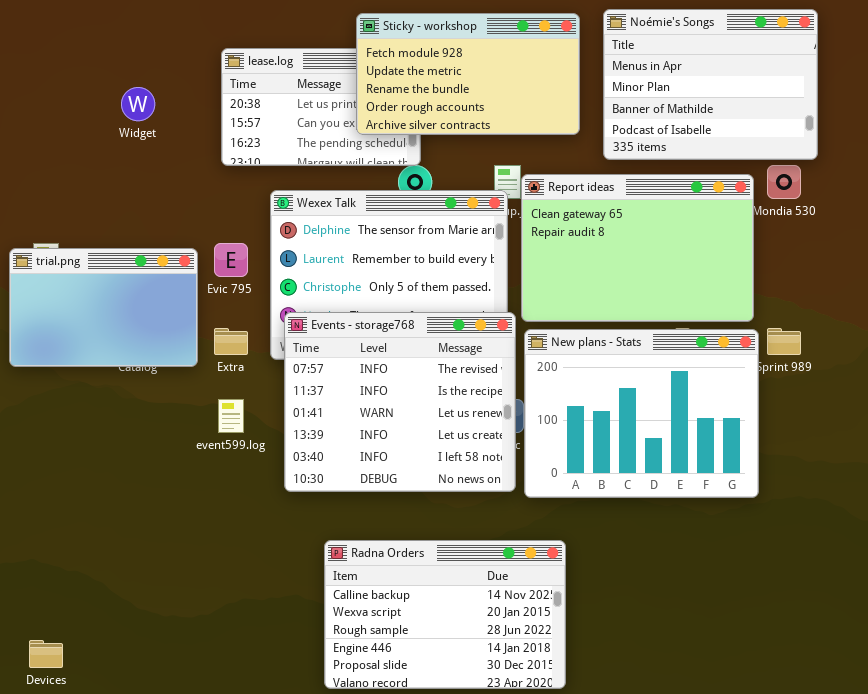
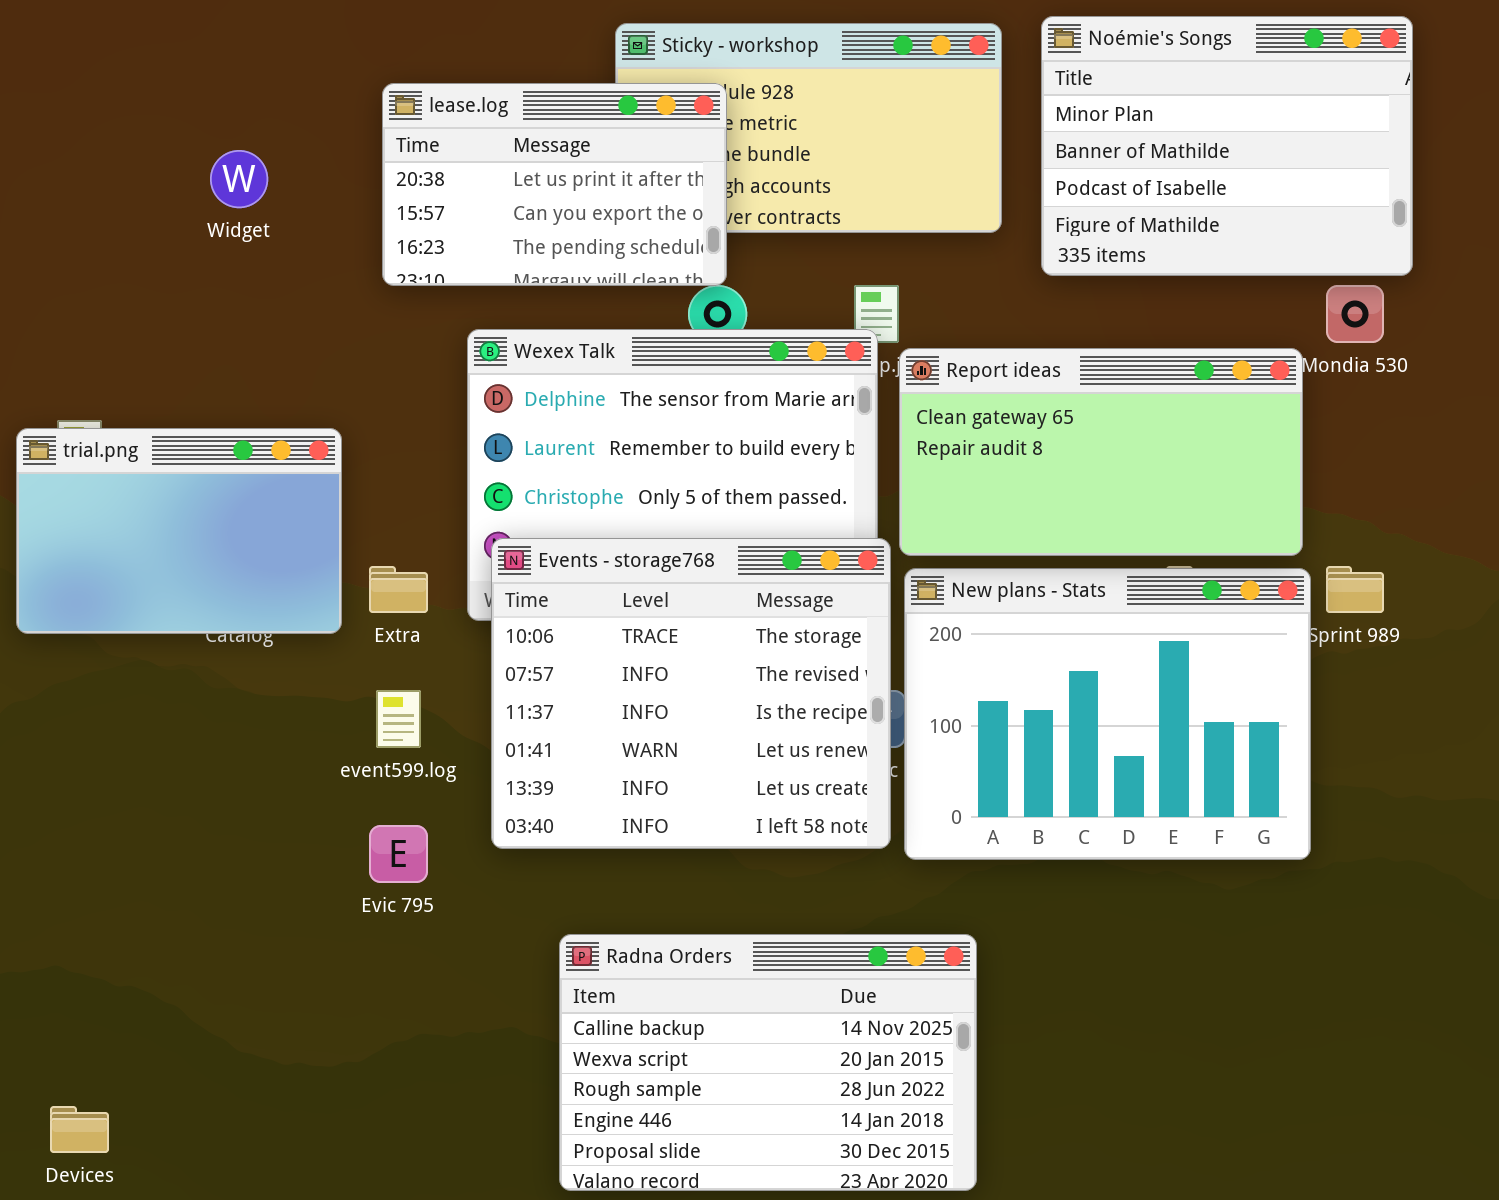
Noémie's Songs: [603,9,818,160] -> [1041,16,1413,276], scrolled down 1 row
lease.log: [221,48,421,166] -> [382,83,727,286], raised
Report ideas: [521,174,754,322] -> [899,348,1303,556], resized
Evic 795: [214,243,248,277] -> [369,825,428,883], moved
Events - storage768: [284,312,516,492] -> [491,538,891,849], scrolled up 1 row

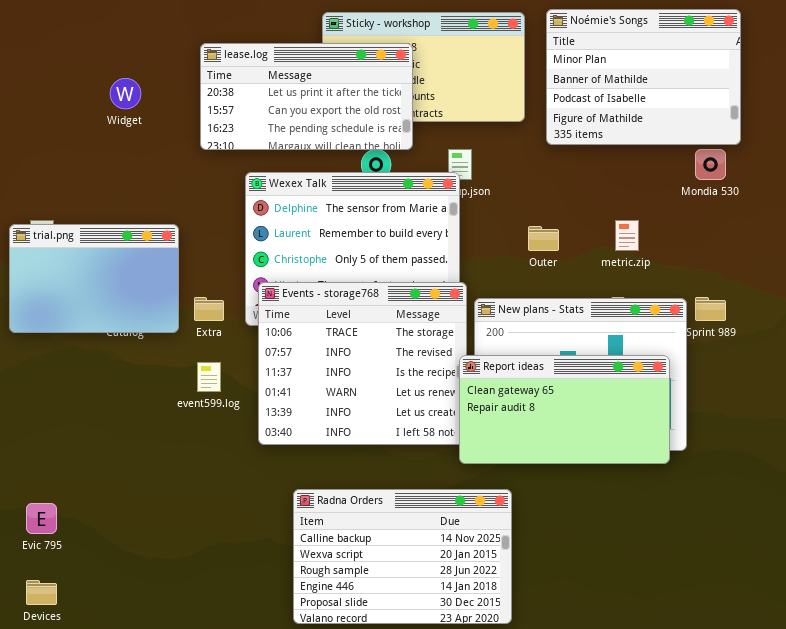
lease.log: [382,83,727,286] -> [200,43,413,150], resized
Report ideas: [899,348,1303,556] -> [459,355,670,464], moved
Evic 795: [369,825,428,883] -> [26,503,57,534], moved

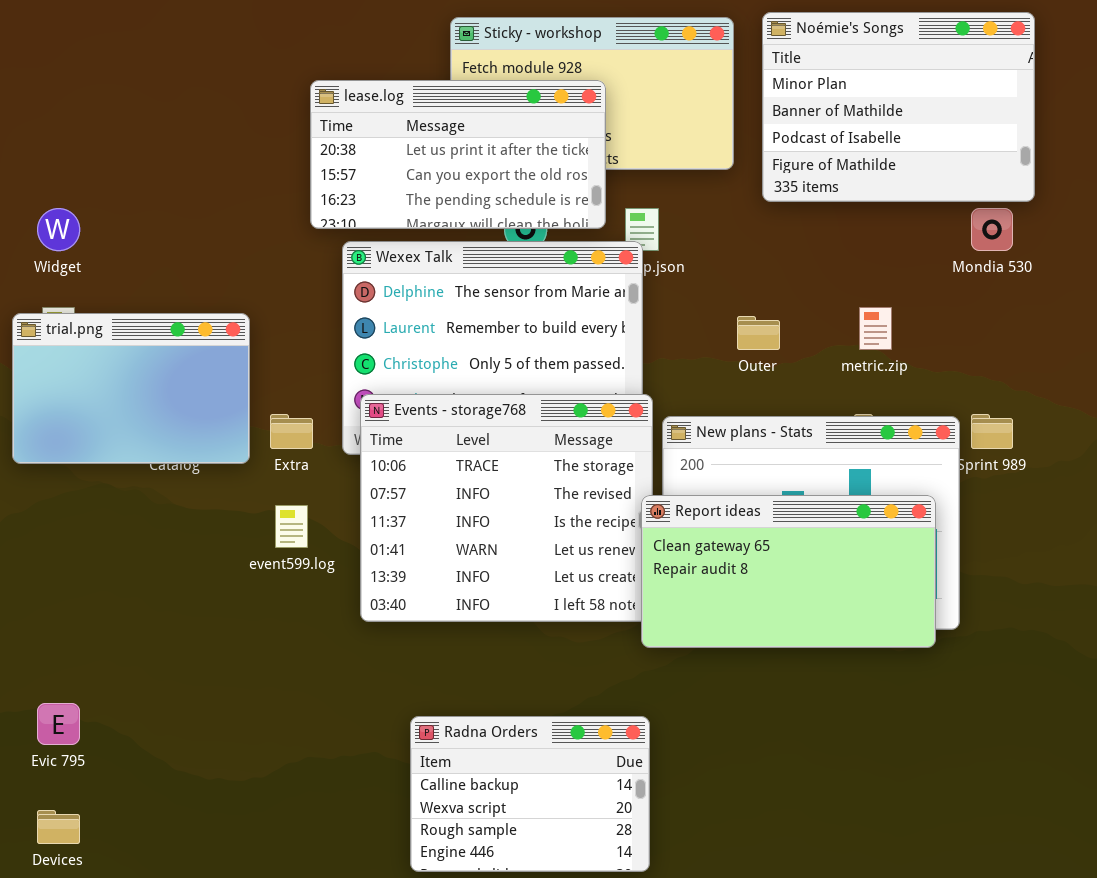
lease.log: [200,43,413,150] -> [310,80,606,229], moved
Widget: [110,78,141,109] -> [37,208,80,251], moved
Radna Orders: [293,489,512,624] -> [410,716,650,872], resized

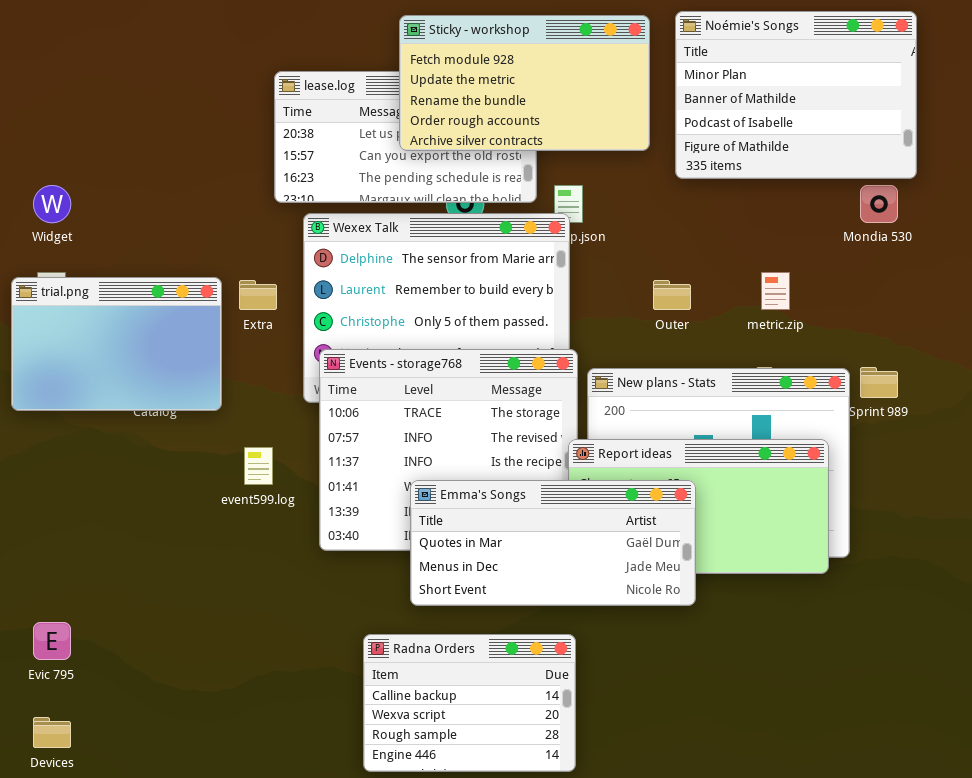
Sticky - workshop: [450,17,734,170] -> [399,15,650,151], raised
Extra: [270,414,313,449] -> [239,280,277,310], moved
Emma's Songs: none -> [410,480,696,606], opened

